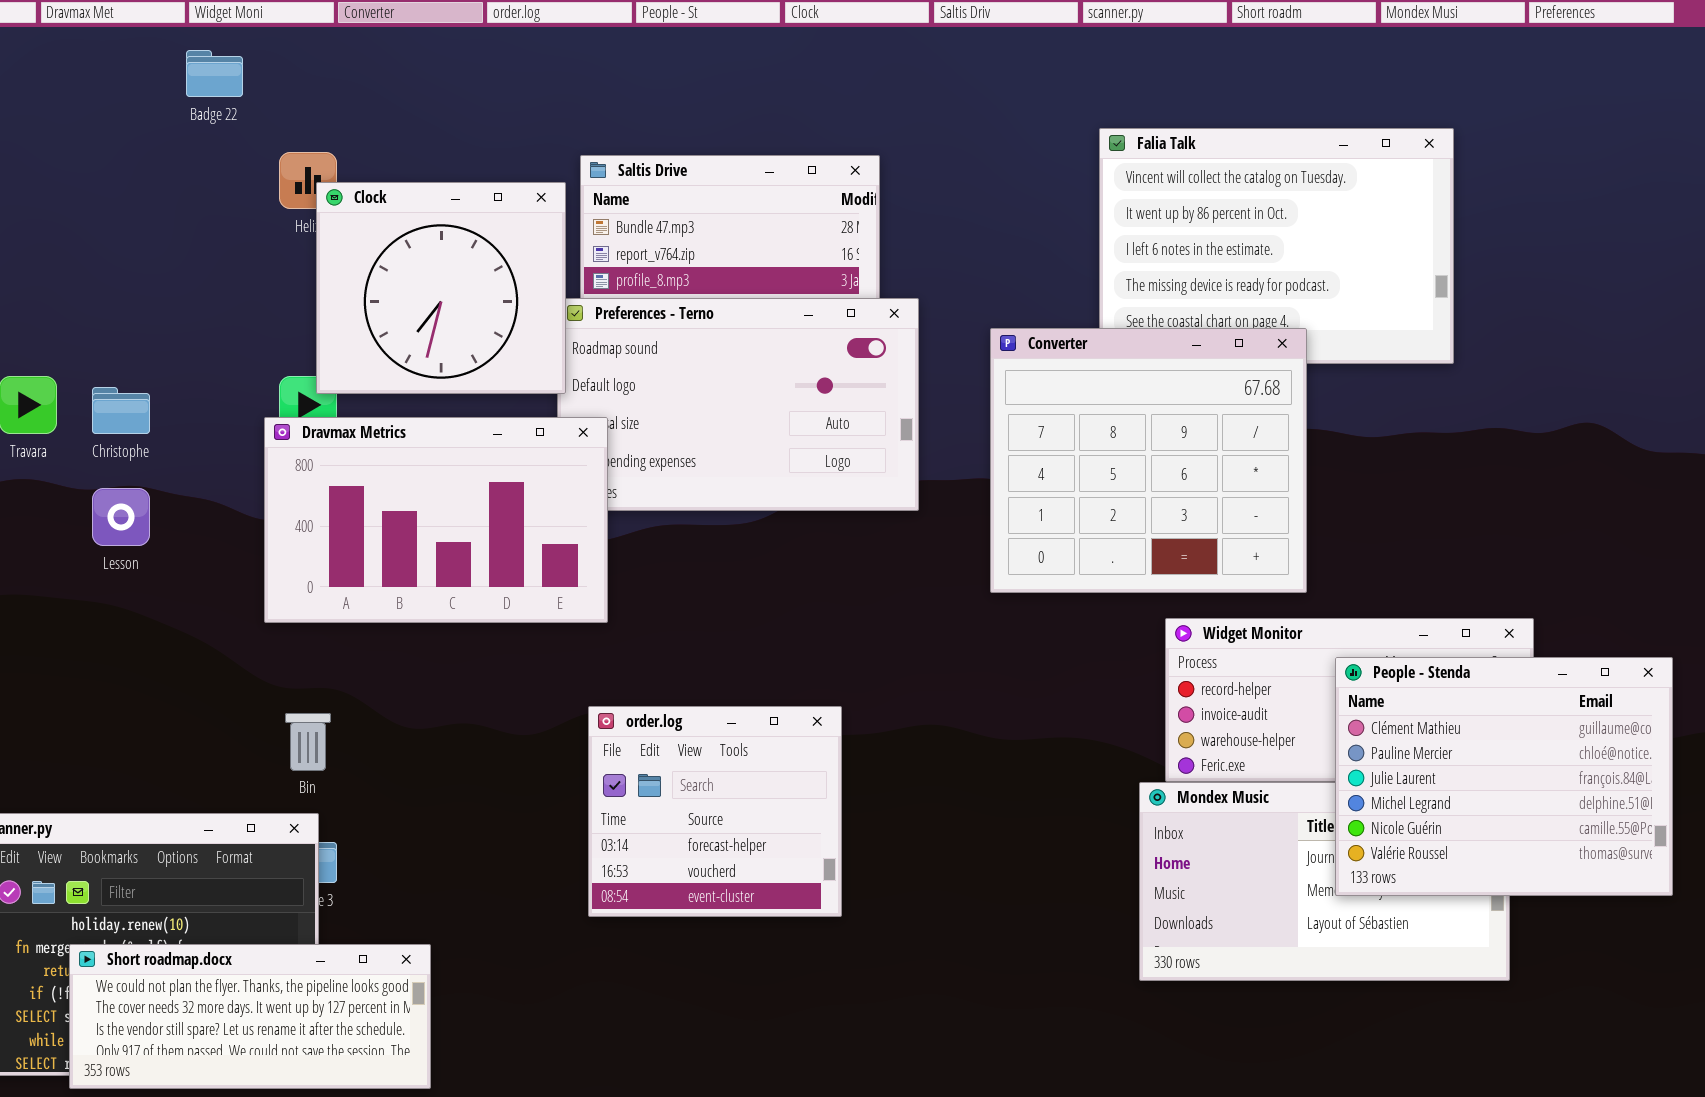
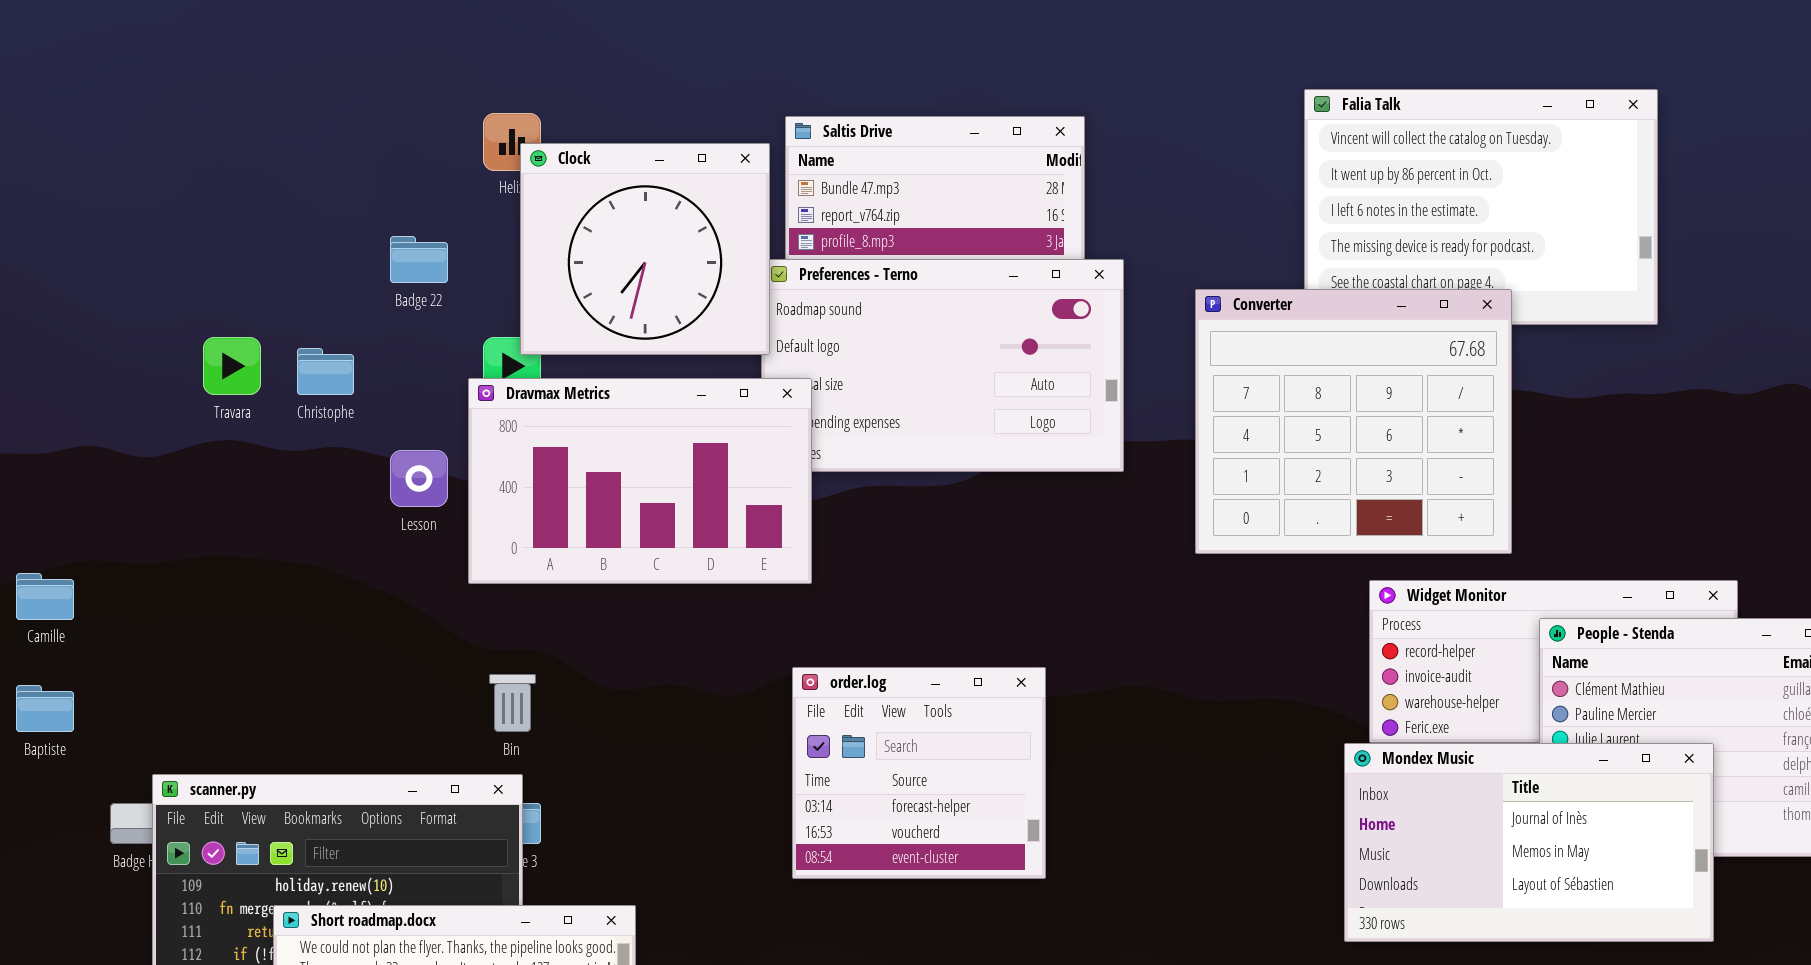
Badge 22: [186,50,243,97] -> [390,236,448,283], moved
Lesson: [92,488,150,546] -> [390,450,448,507], moved
Mondex Music: [1139,782,1510,981] -> [1344,743,1714,942], raised

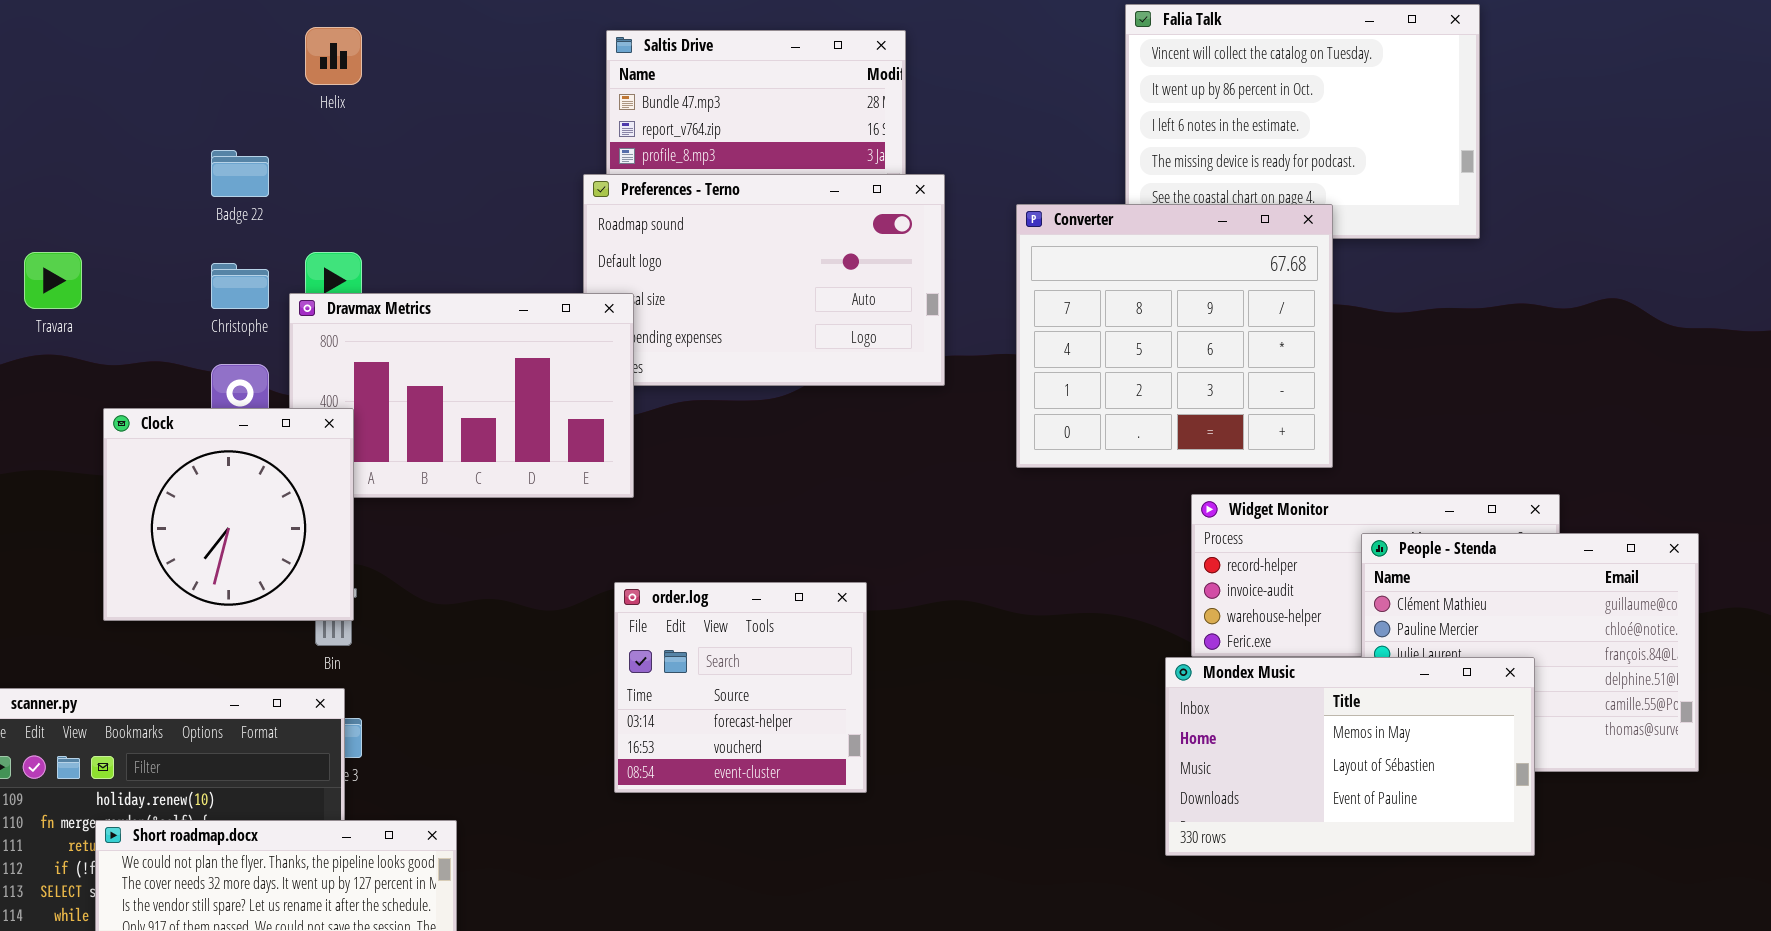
Clock: [520,143,770,355] -> [103,408,354,621], moved
Christophe: [297,348,354,395] -> [211,263,269,309], moved
Mondex Music: [1344,743,1714,942] -> [1165,657,1535,856], scrolled down 1 row

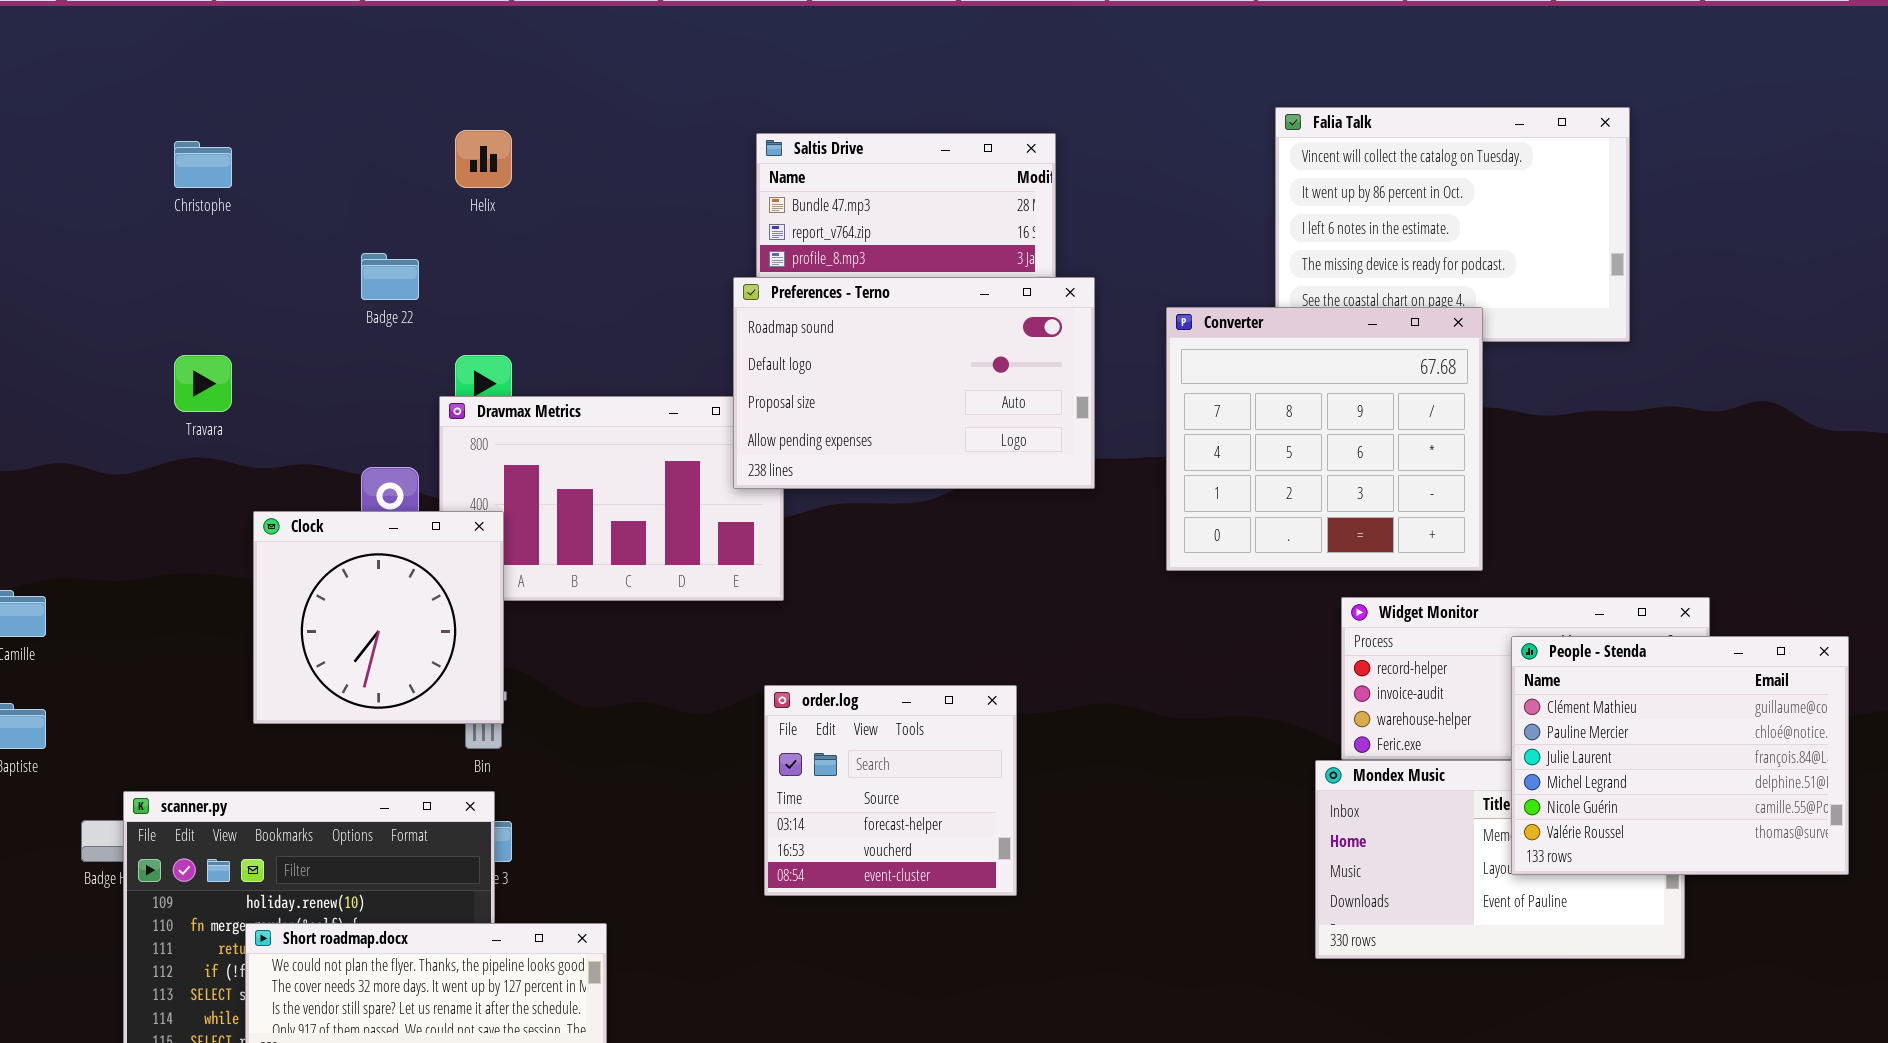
Preferences - Terno: [583,174,945,386] -> [733,277,1095,489], raised
Christophe: [211,263,269,309] -> [174,141,232,188], moved
People - Stenda: [1361,533,1699,772] -> [1511,636,1849,875], raised

